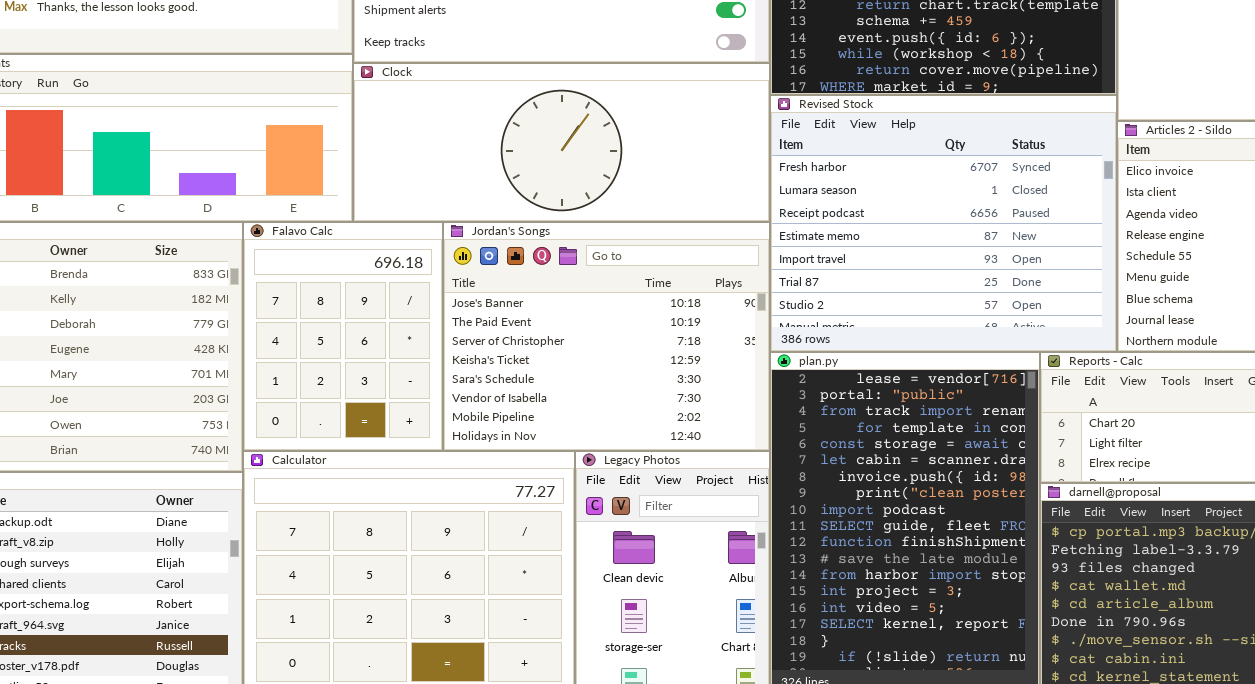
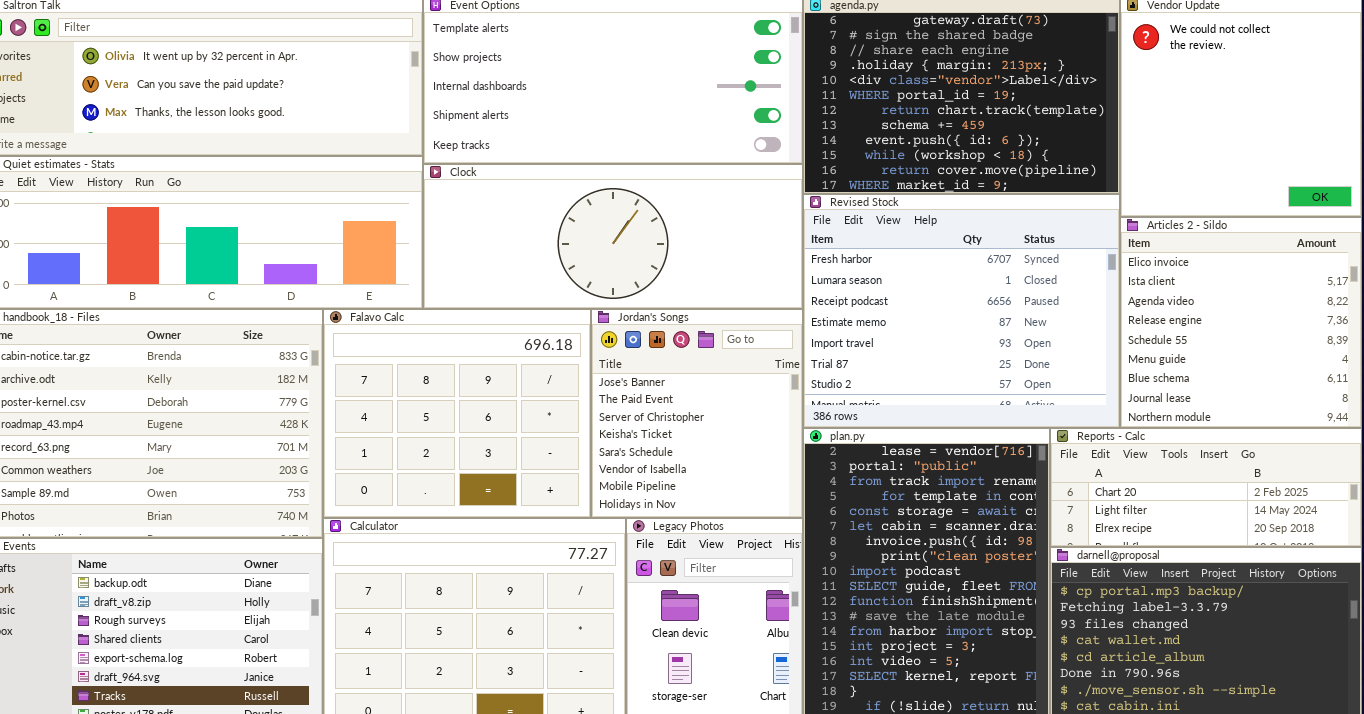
Falavo Calc: [243,222,443,451] -> [323,309,591,518], resized
Jordan's Songs: [443,222,770,451] -> [591,309,803,518], resized

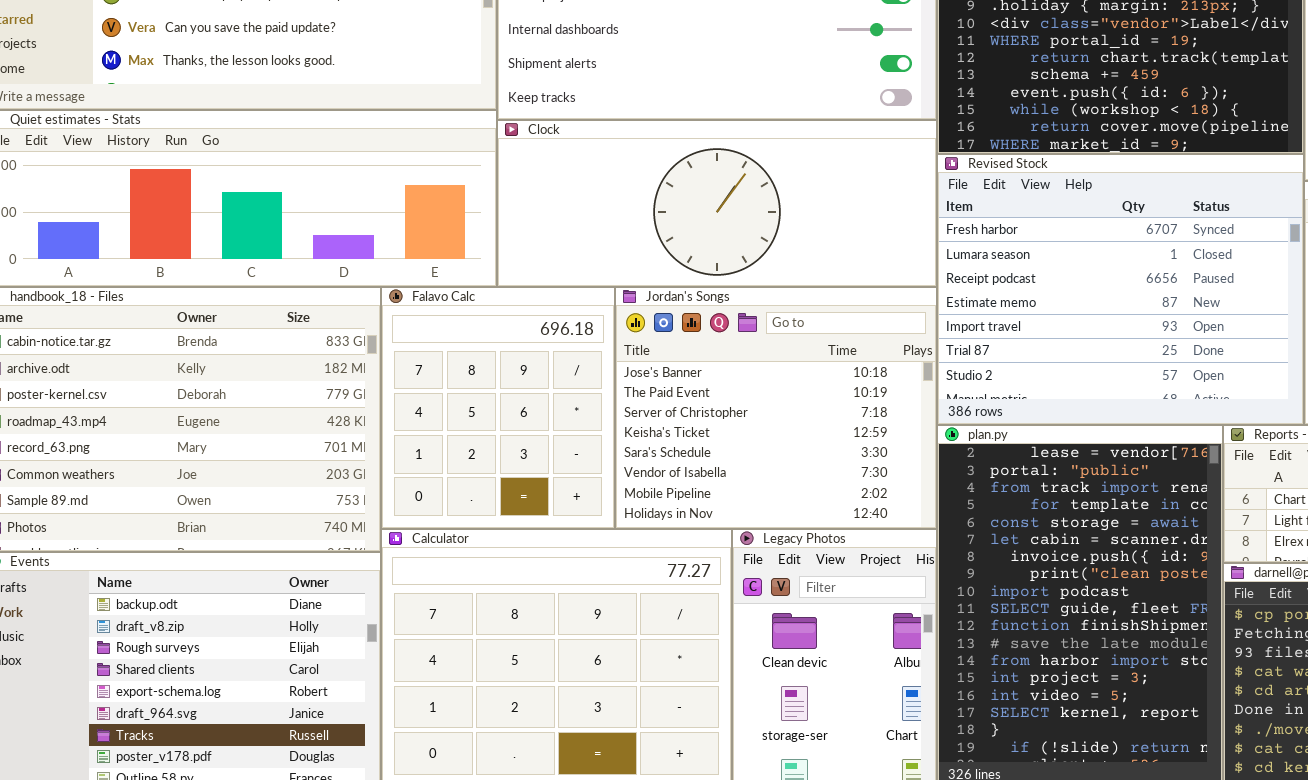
Falavo Calc: [323,309,591,518] -> [381,287,615,529], resized
Jordan's Songs: [591,309,803,518] -> [615,287,937,529], resized

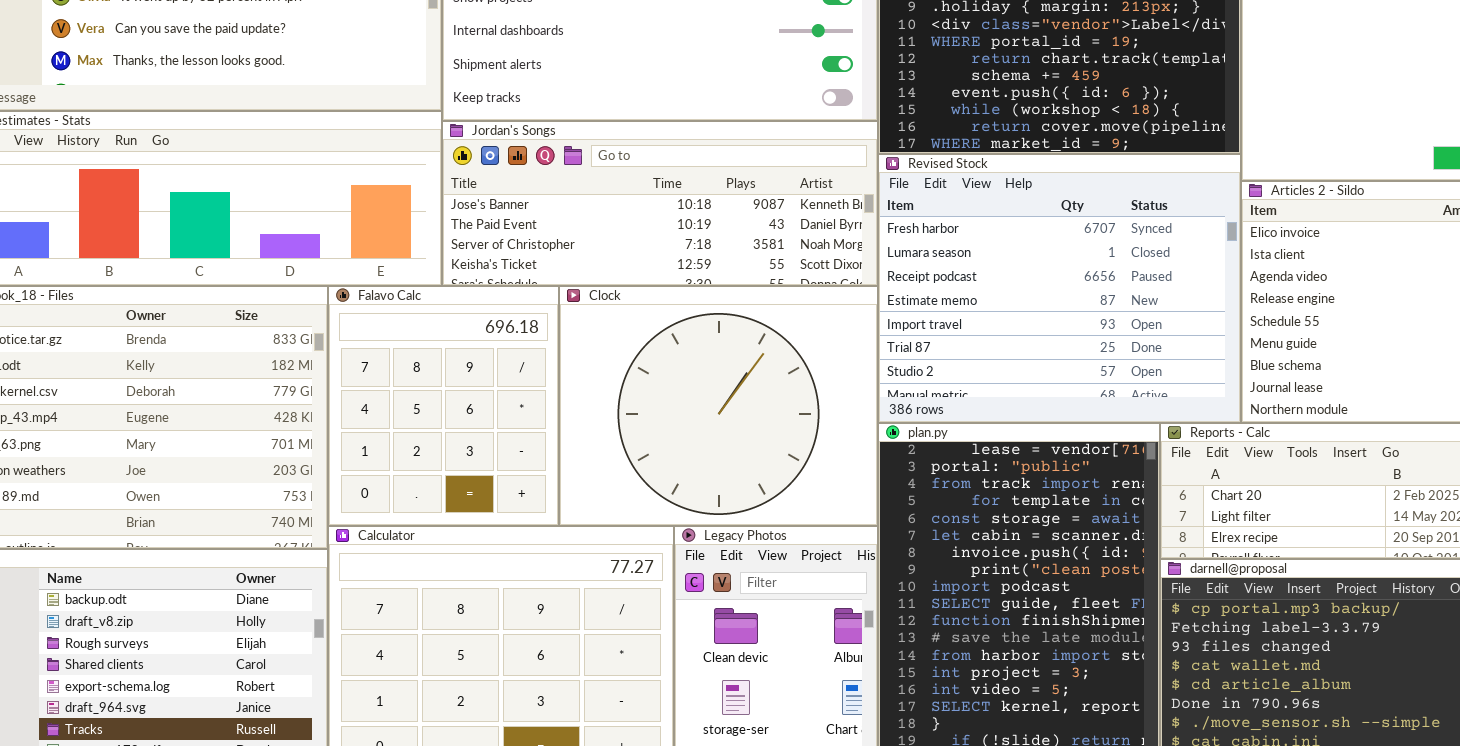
Clock: [497,120,937,287] -> [559,286,878,526], moved, resized
Jordan's Songs: [615,287,937,529] -> [442,121,878,286], moved, resized

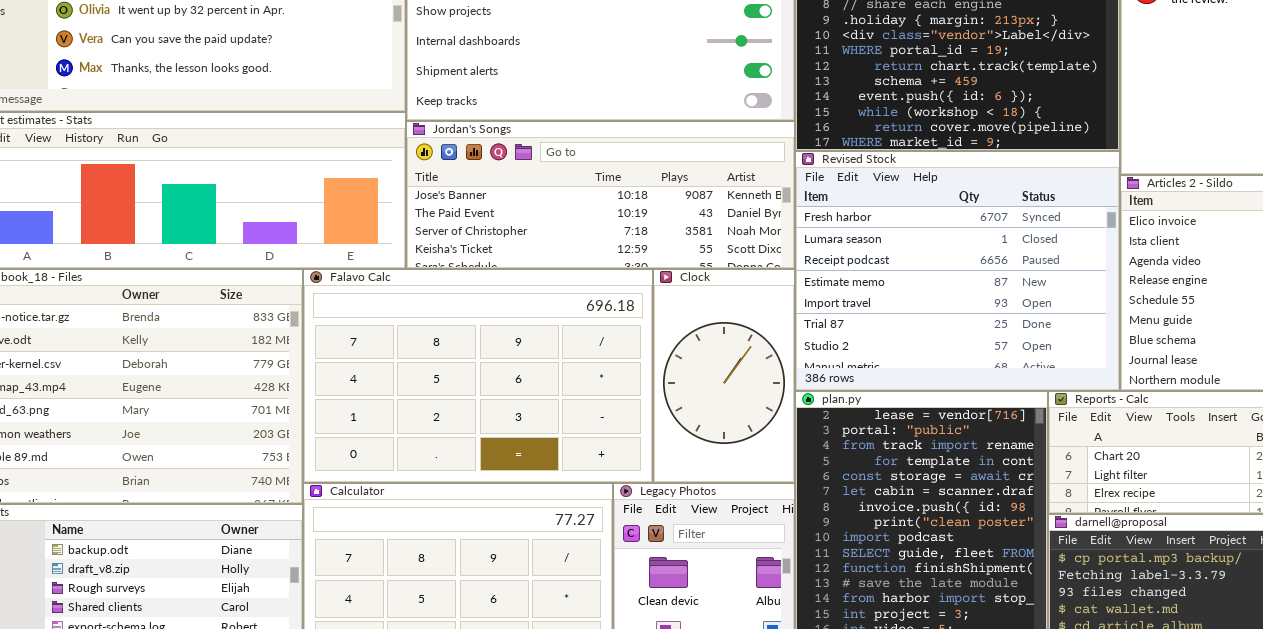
Falavo Calc: [328,286,559,526] -> [303,269,653,483], resized
Clock: [559,286,878,526] -> [653,269,795,483], resized

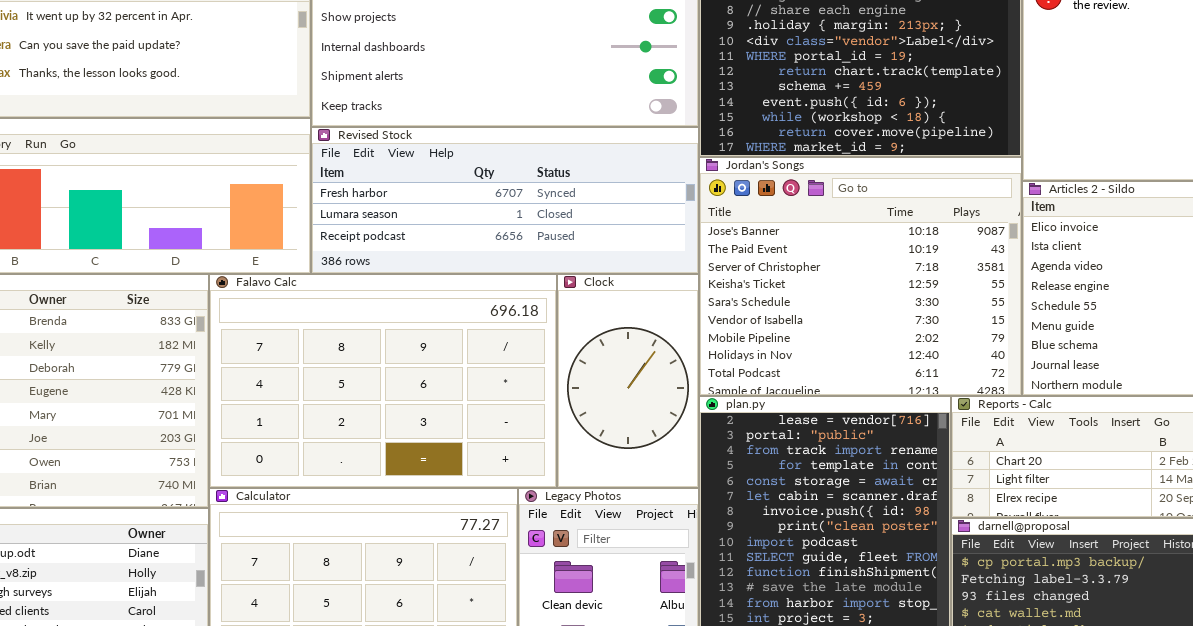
Jordan's Songs: [406,121,795,269] -> [699,157,1022,396], moved, resized
Revised Stock: [795,151,1120,391] -> [311,127,699,274], moved, resized

